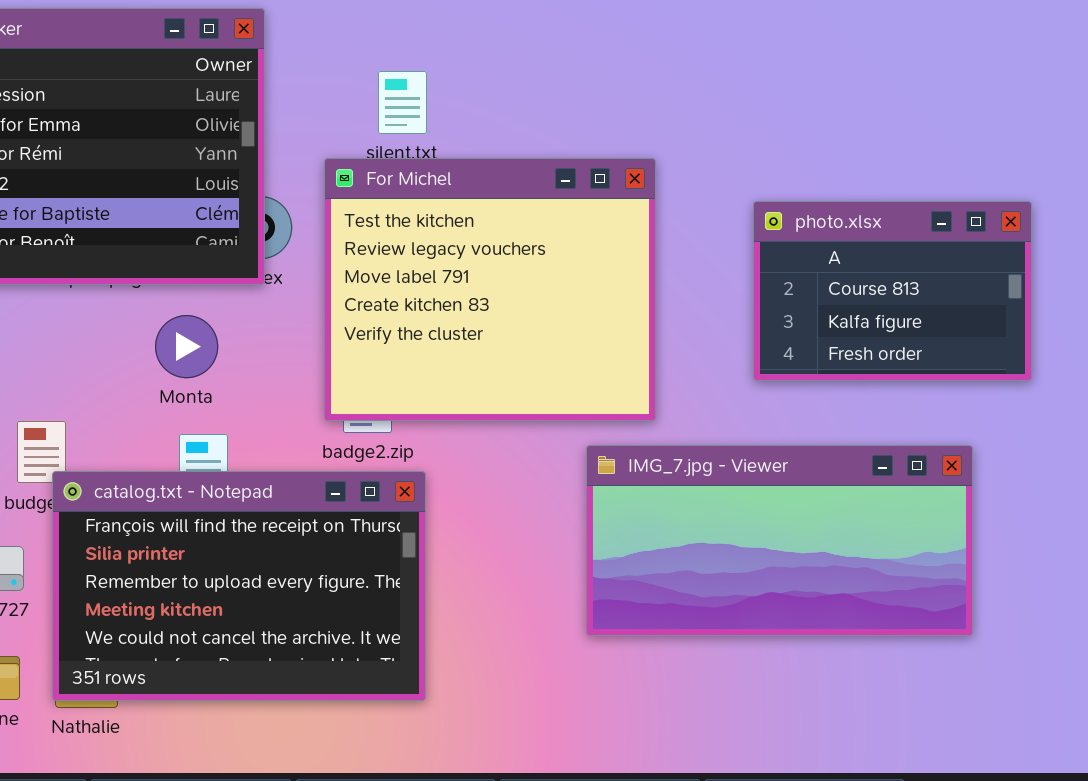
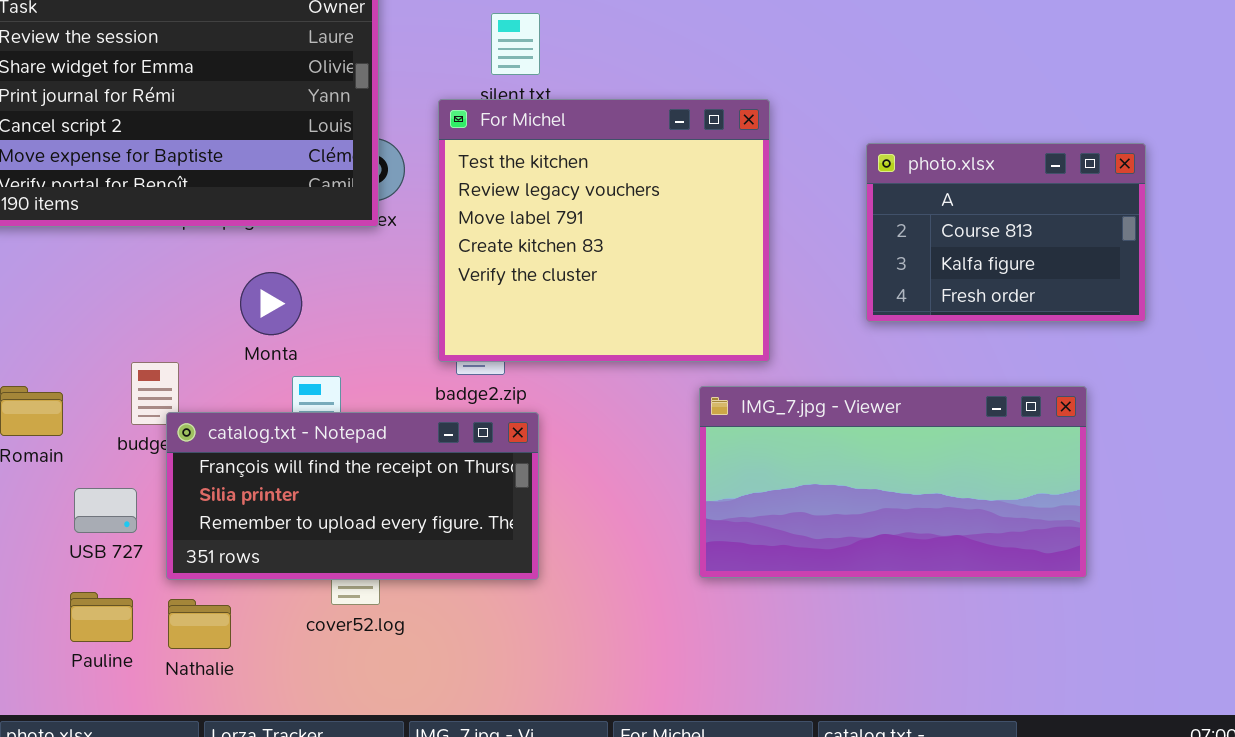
Monta: [155,315,218,378] -> [240,272,302,335], moved
catalog.txt - Notepad: [52,471,426,701] -> [166,412,539,580], resized

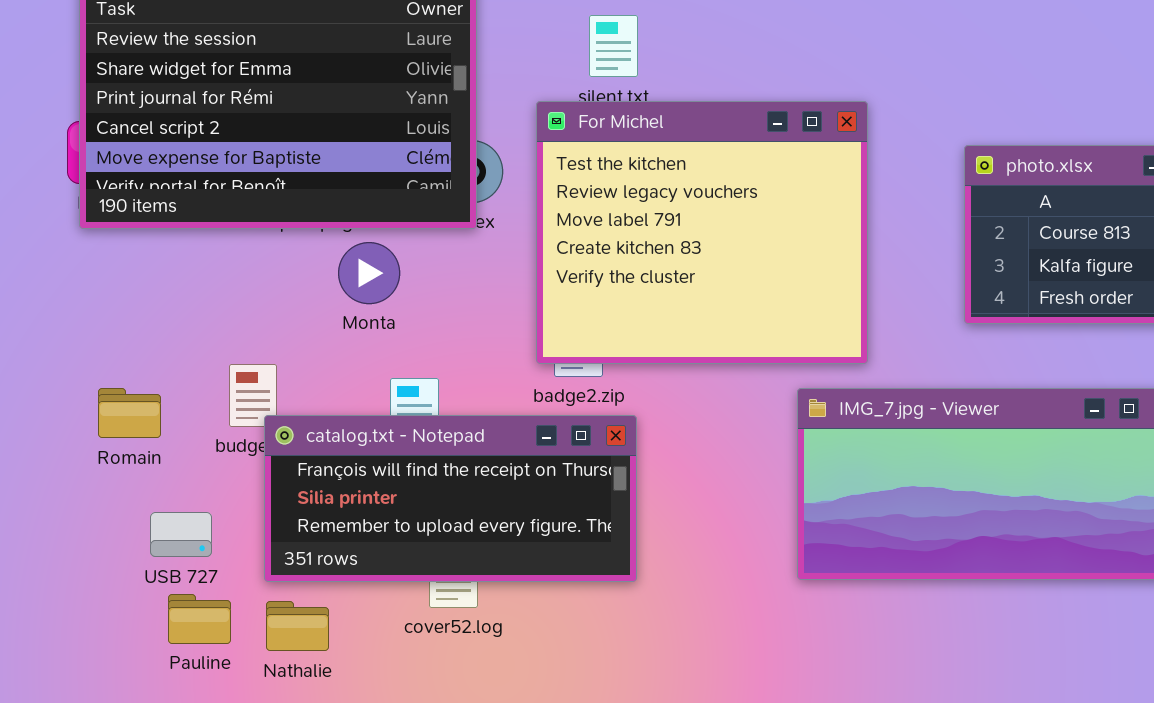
Monta: [240,272,302,335] -> [338,242,400,304], moved
USB 727: [74,488,137,533] -> [150,512,212,557], moved

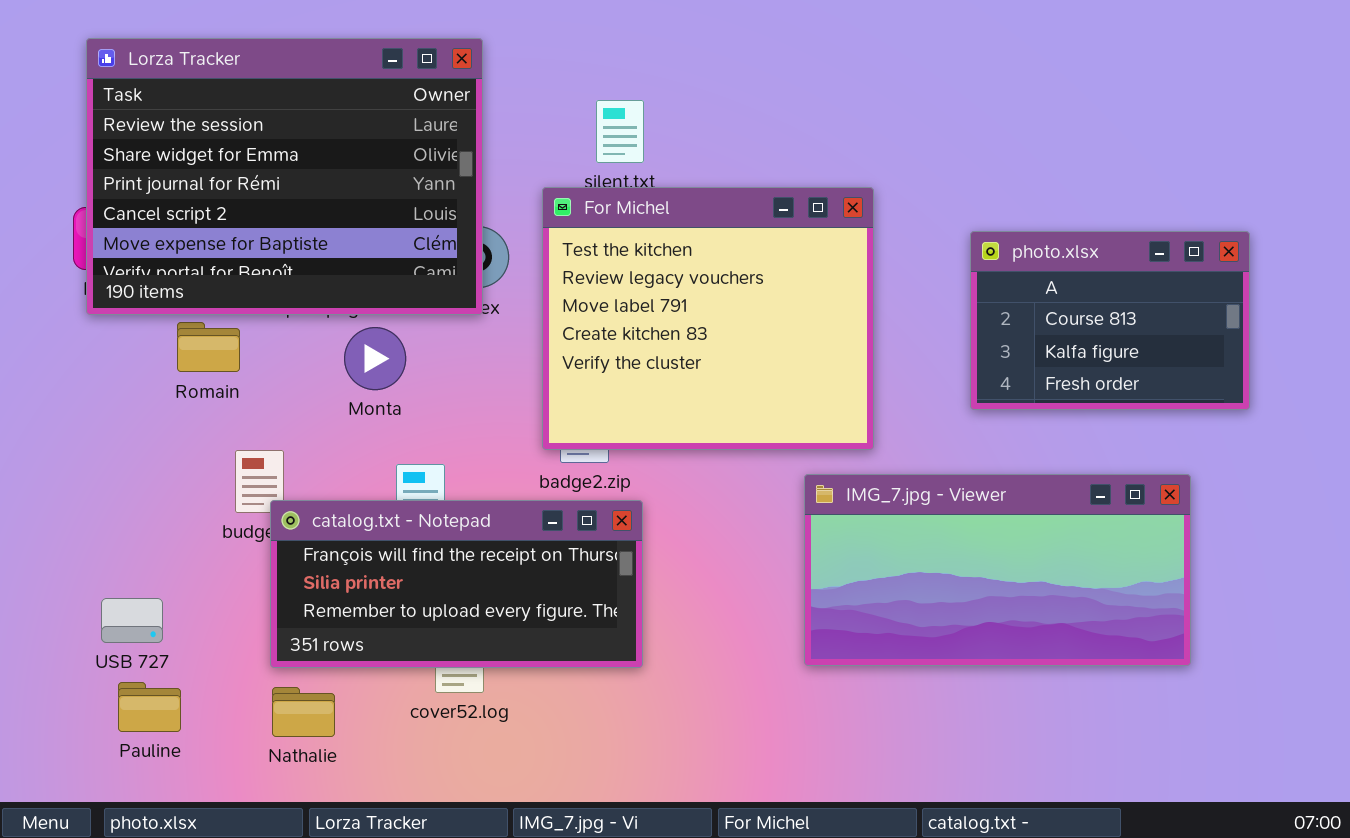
Romain: [98,388,161,438] -> [177,322,240,372], moved
USB 727: [150,512,212,557] -> [101,598,163,643], moved
Pauline: [168,594,231,644] -> [118,682,181,732], moved

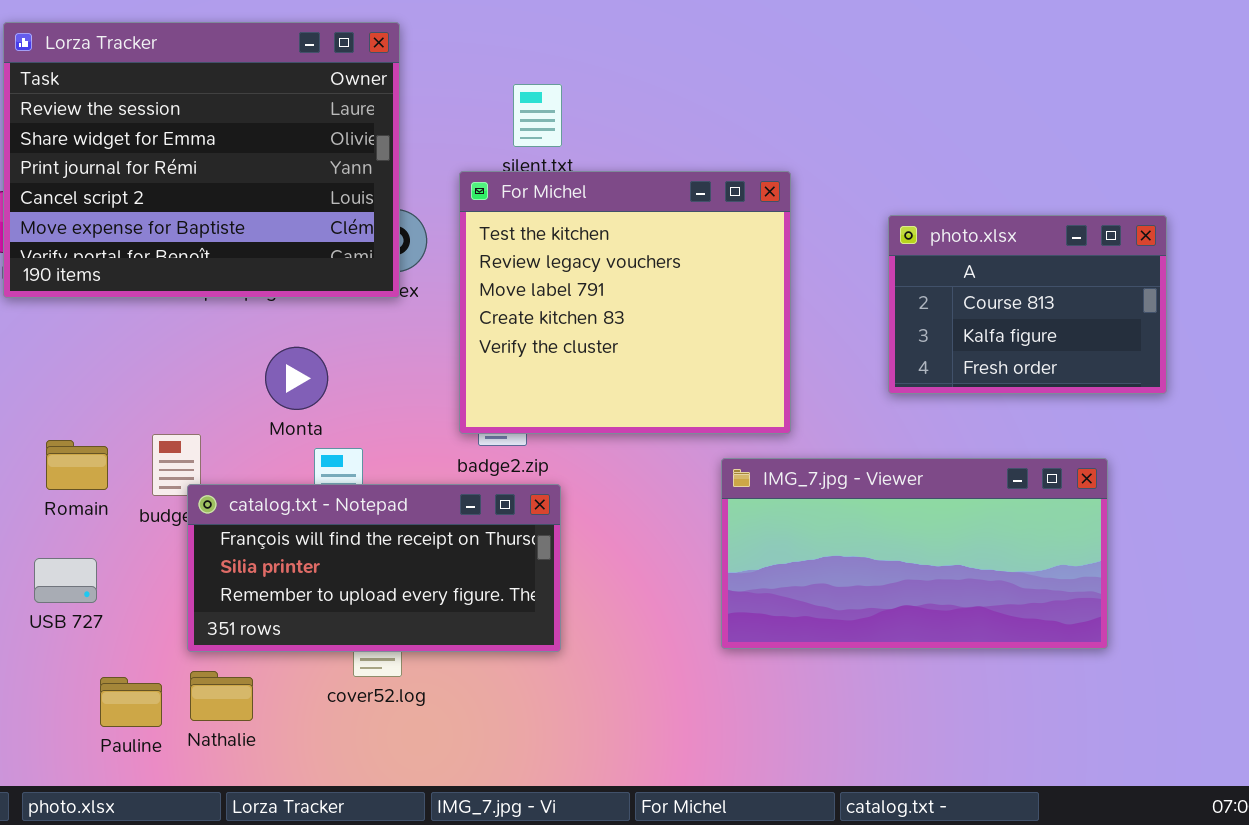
Romain: [177,322,240,372] -> [46,440,108,490], moved
Monta: [344,327,406,390] -> [265,347,328,410], moved
USB 727: [101,598,163,643] -> [34,558,97,603], moved
Pauline: [118,682,181,732] -> [100,677,162,727], moved

